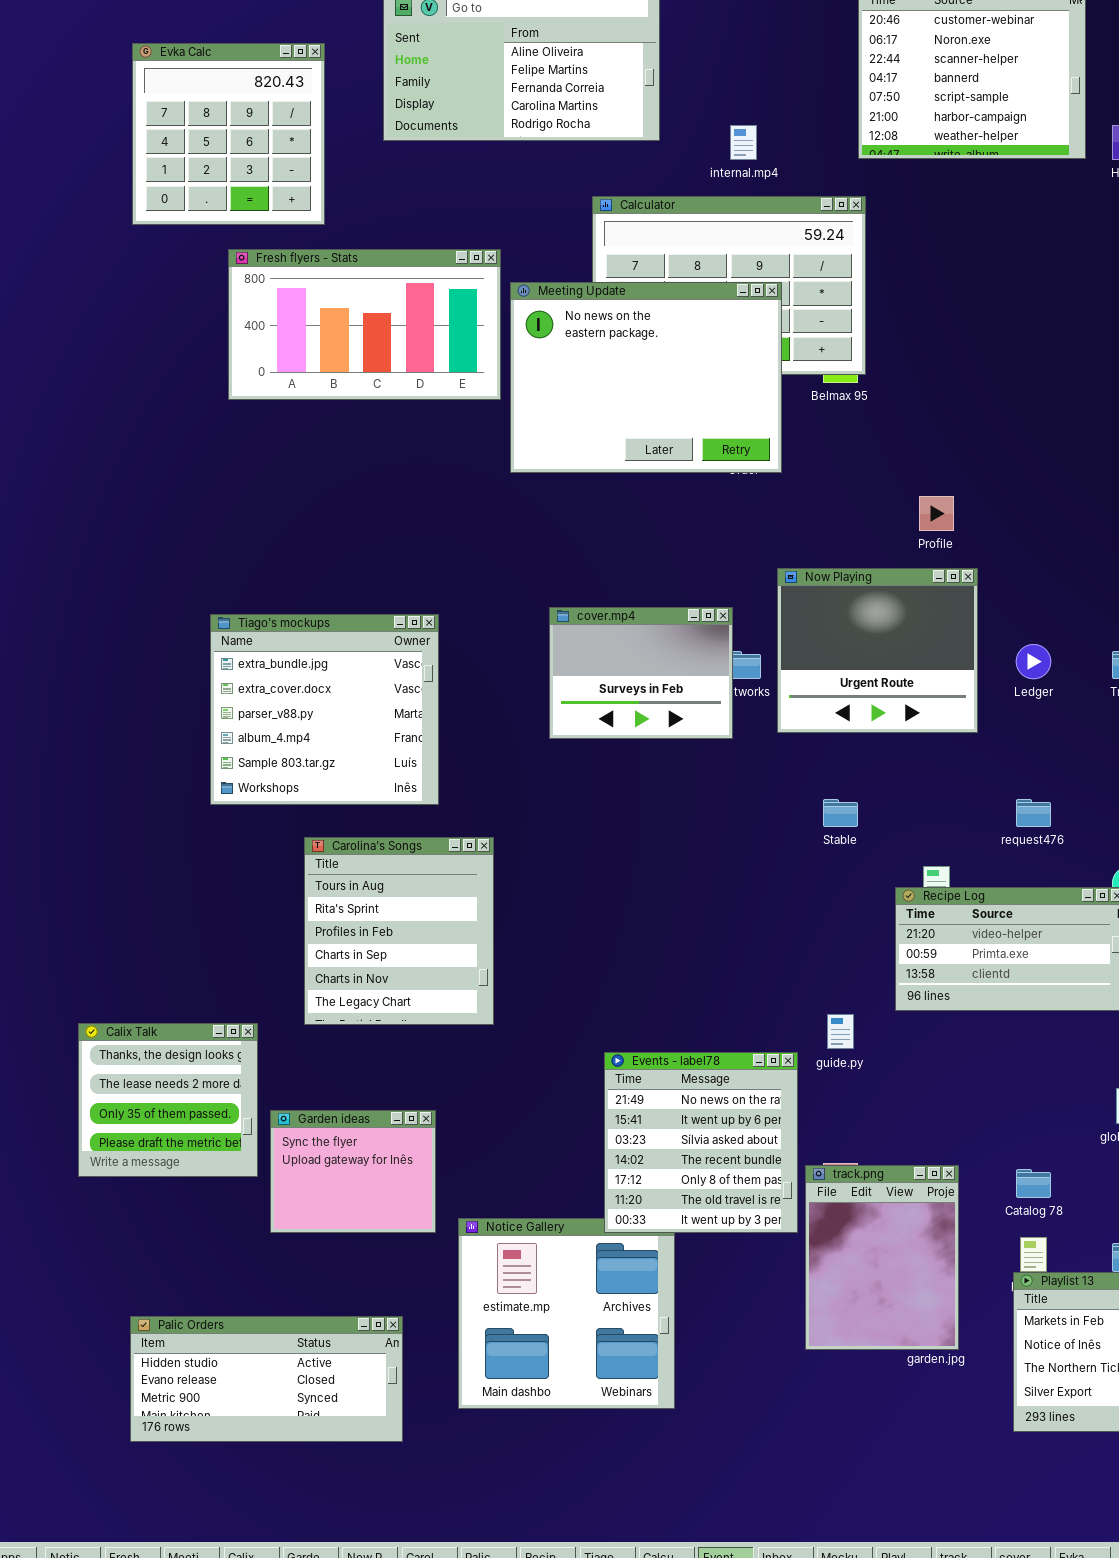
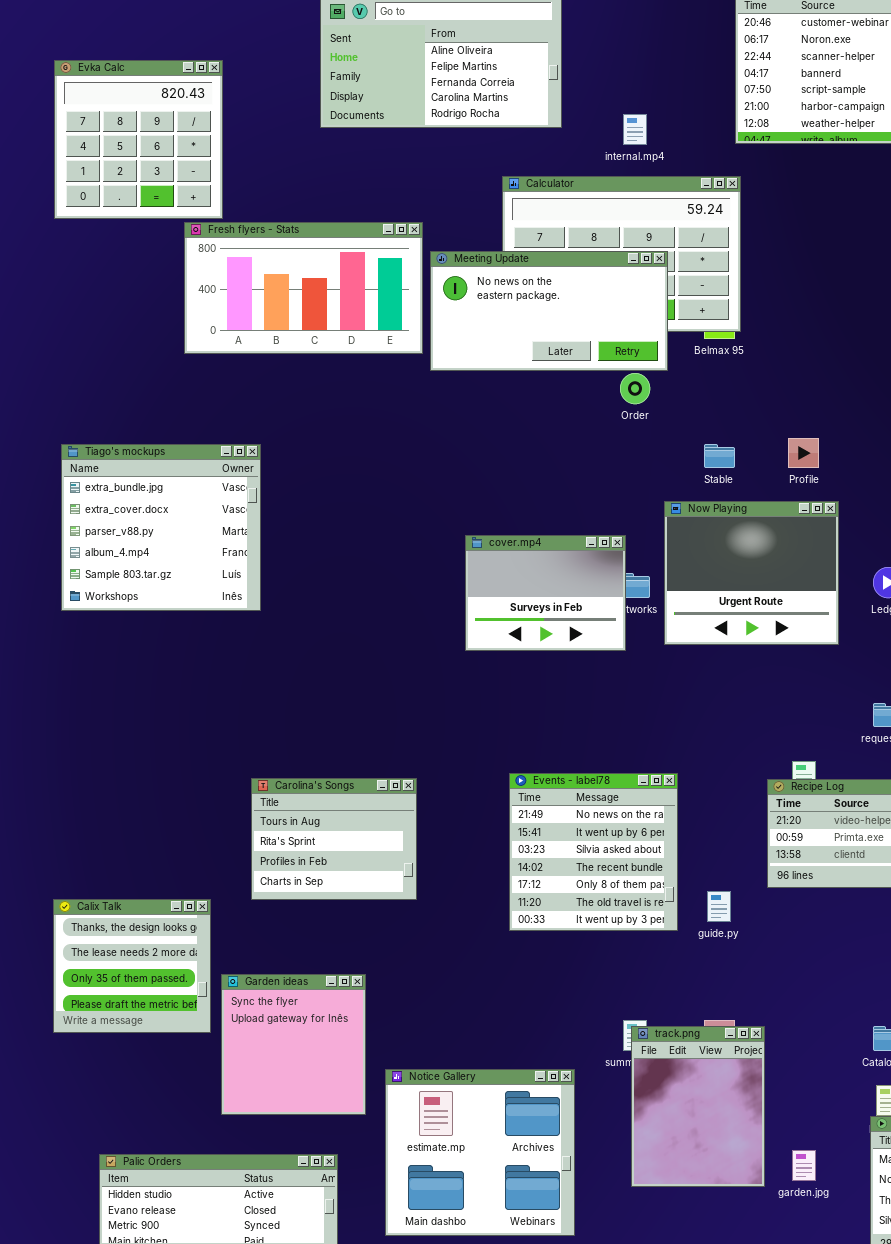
Evka Calc: [132,43,325,225] -> [54,60,223,219], moved
Meeting Update: [510,282,782,473] -> [430,251,668,371], resized
Tiago's mockups: [210,614,439,805] -> [61,444,261,611], moved
Stable: [823,799,858,827] -> [704,444,735,468], moved
Carolina's Songs: [304,837,494,1025] -> [251,778,417,900], resized
Events - label78: [604,1052,798,1233] -> [509,773,678,931], moved
Garden ideas: [270,1110,436,1233] -> [221,974,366,1115], resized
track.png: [805,1165,959,1350] -> [631,1026,765,1187], moved

